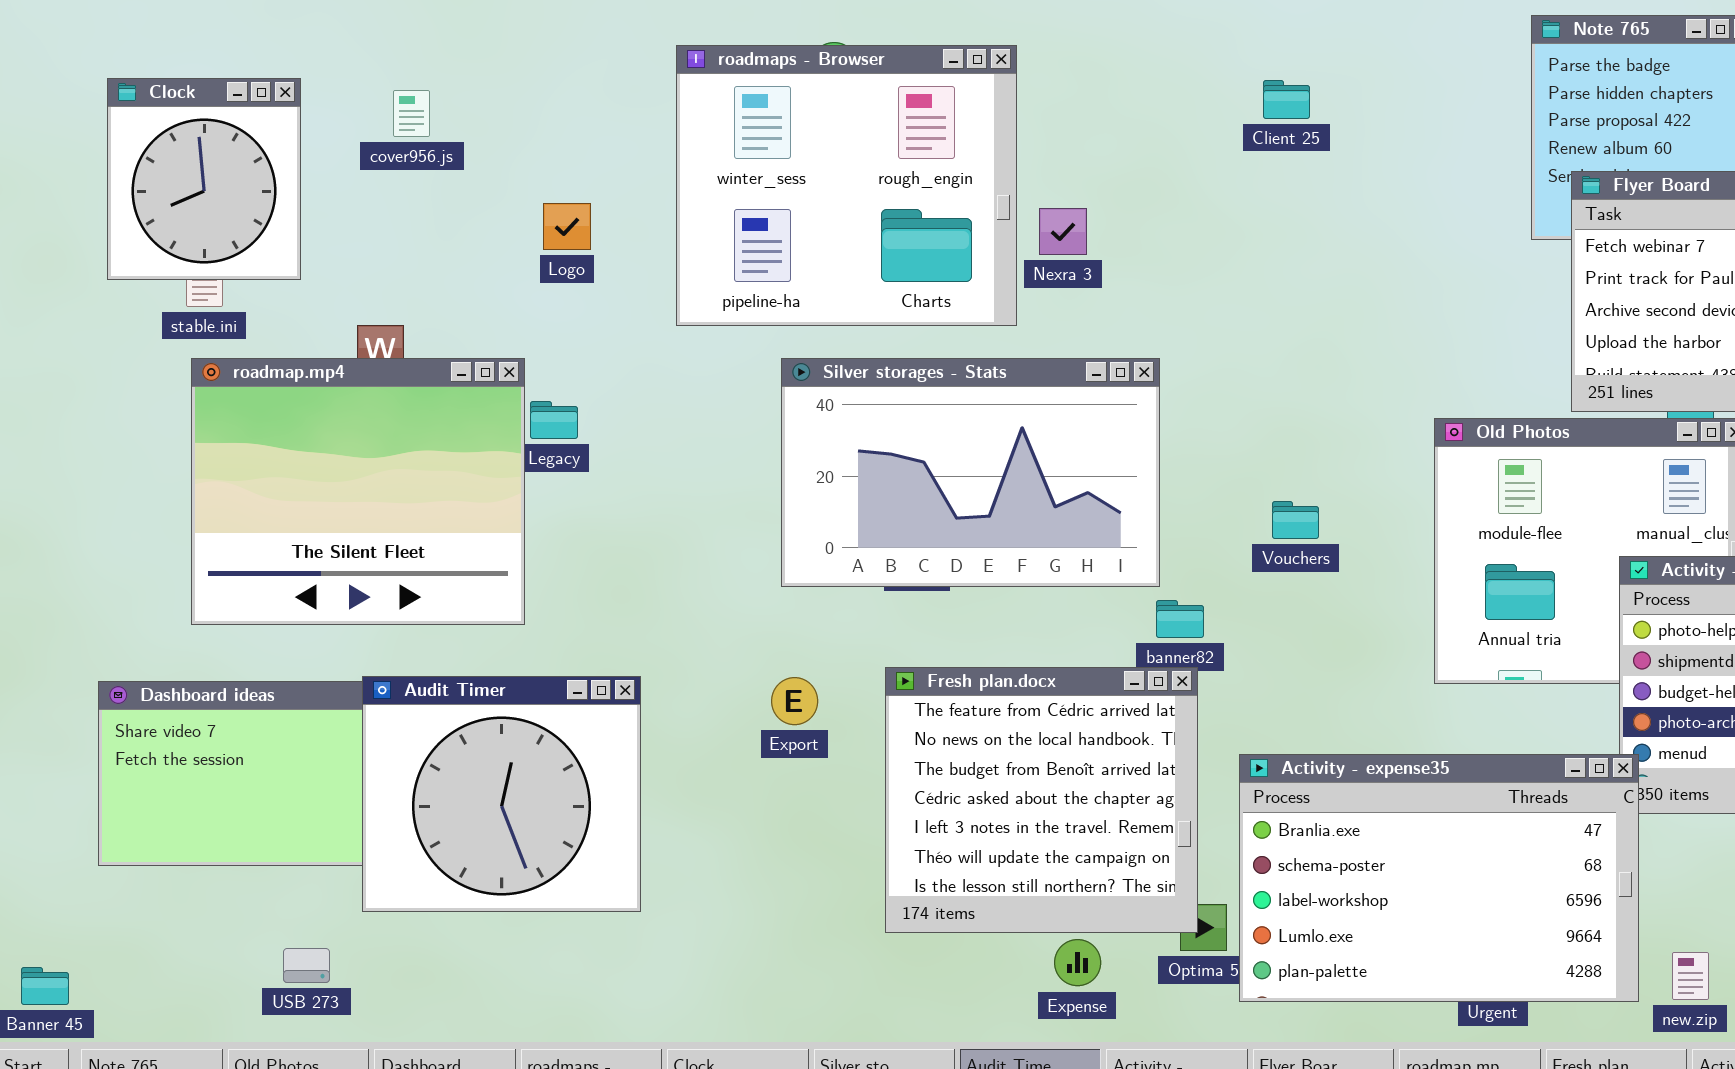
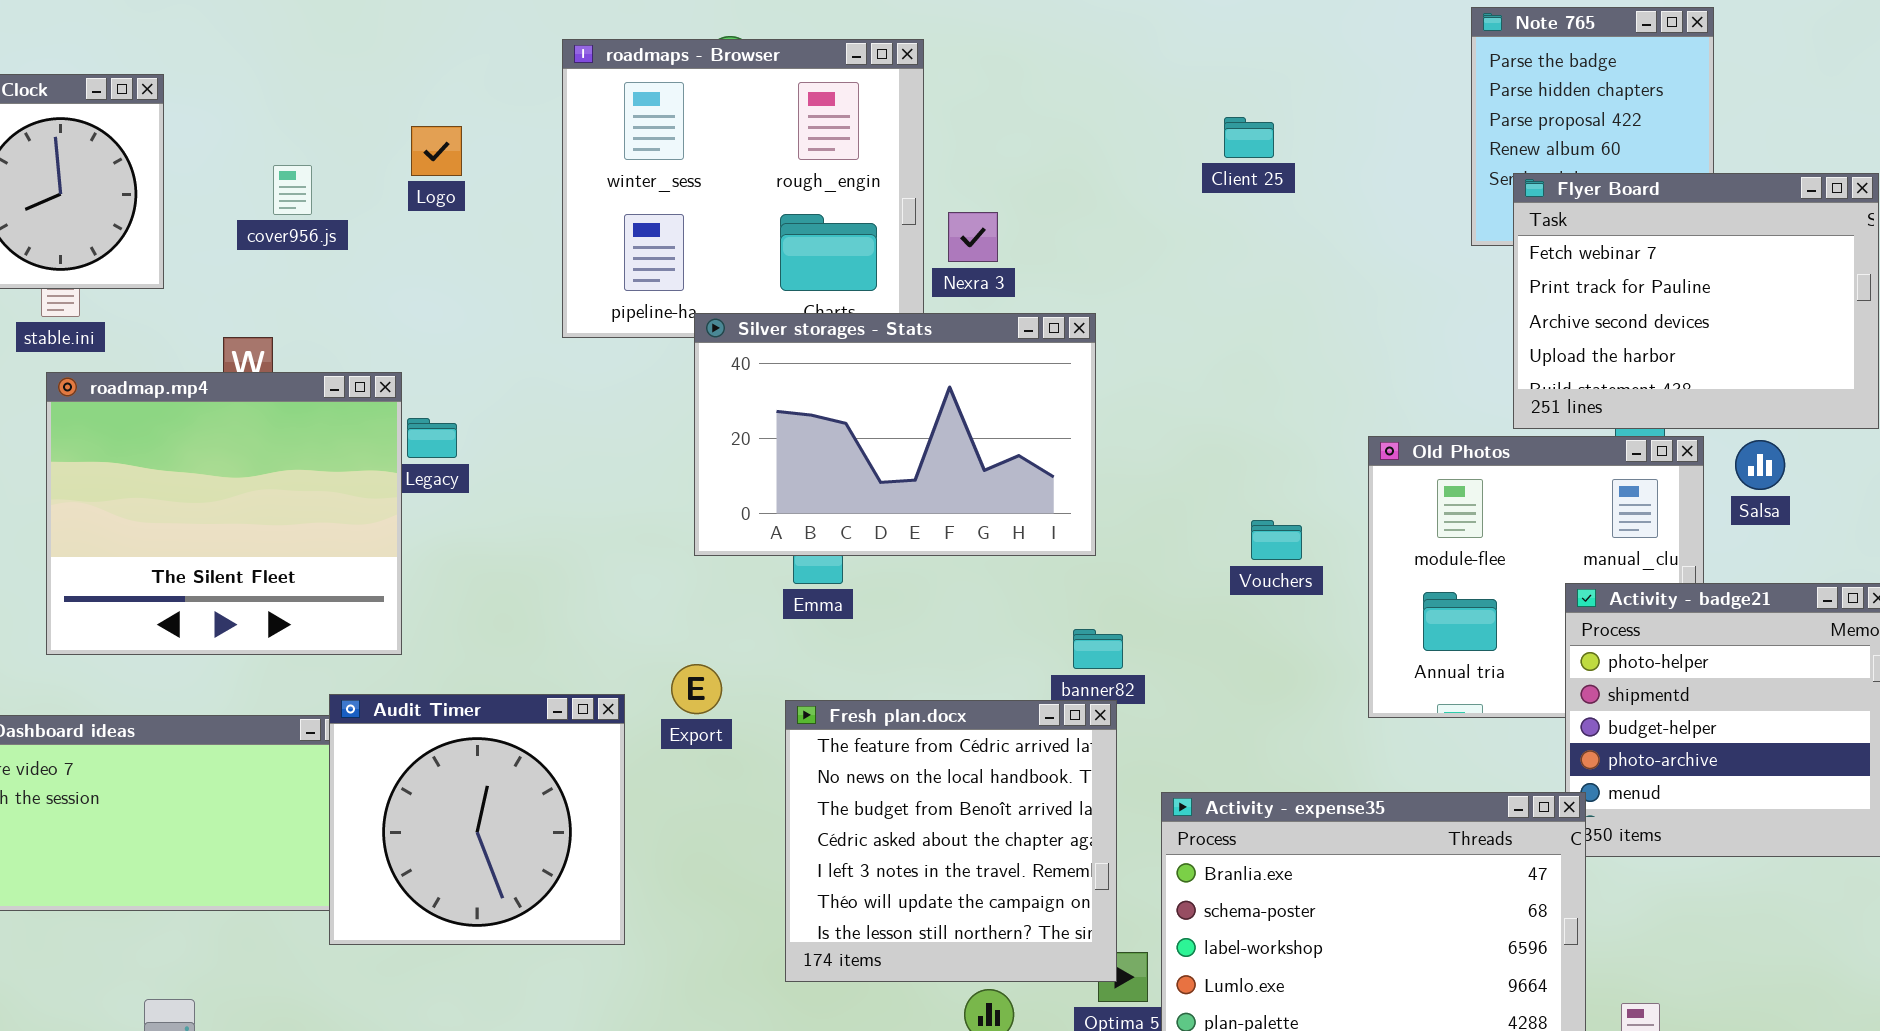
Client 25: [1263,80,1310,119] -> [1224,117,1274,158], moved
cover956.js: [393,90,430,137] -> [273,165,312,215], moved
Logo: [543,203,591,250] -> [411,126,462,176], moved
Silver storages - Stats: [781,358,1160,587] -> [694,313,1096,556], moved
Vouchers: [1272,501,1319,539] -> [1251,520,1302,560], moved
Audit Timer: [362,676,641,912] -> [329,694,625,945], moved
Export: [771,677,818,725] -> [671,664,722,714], moved

